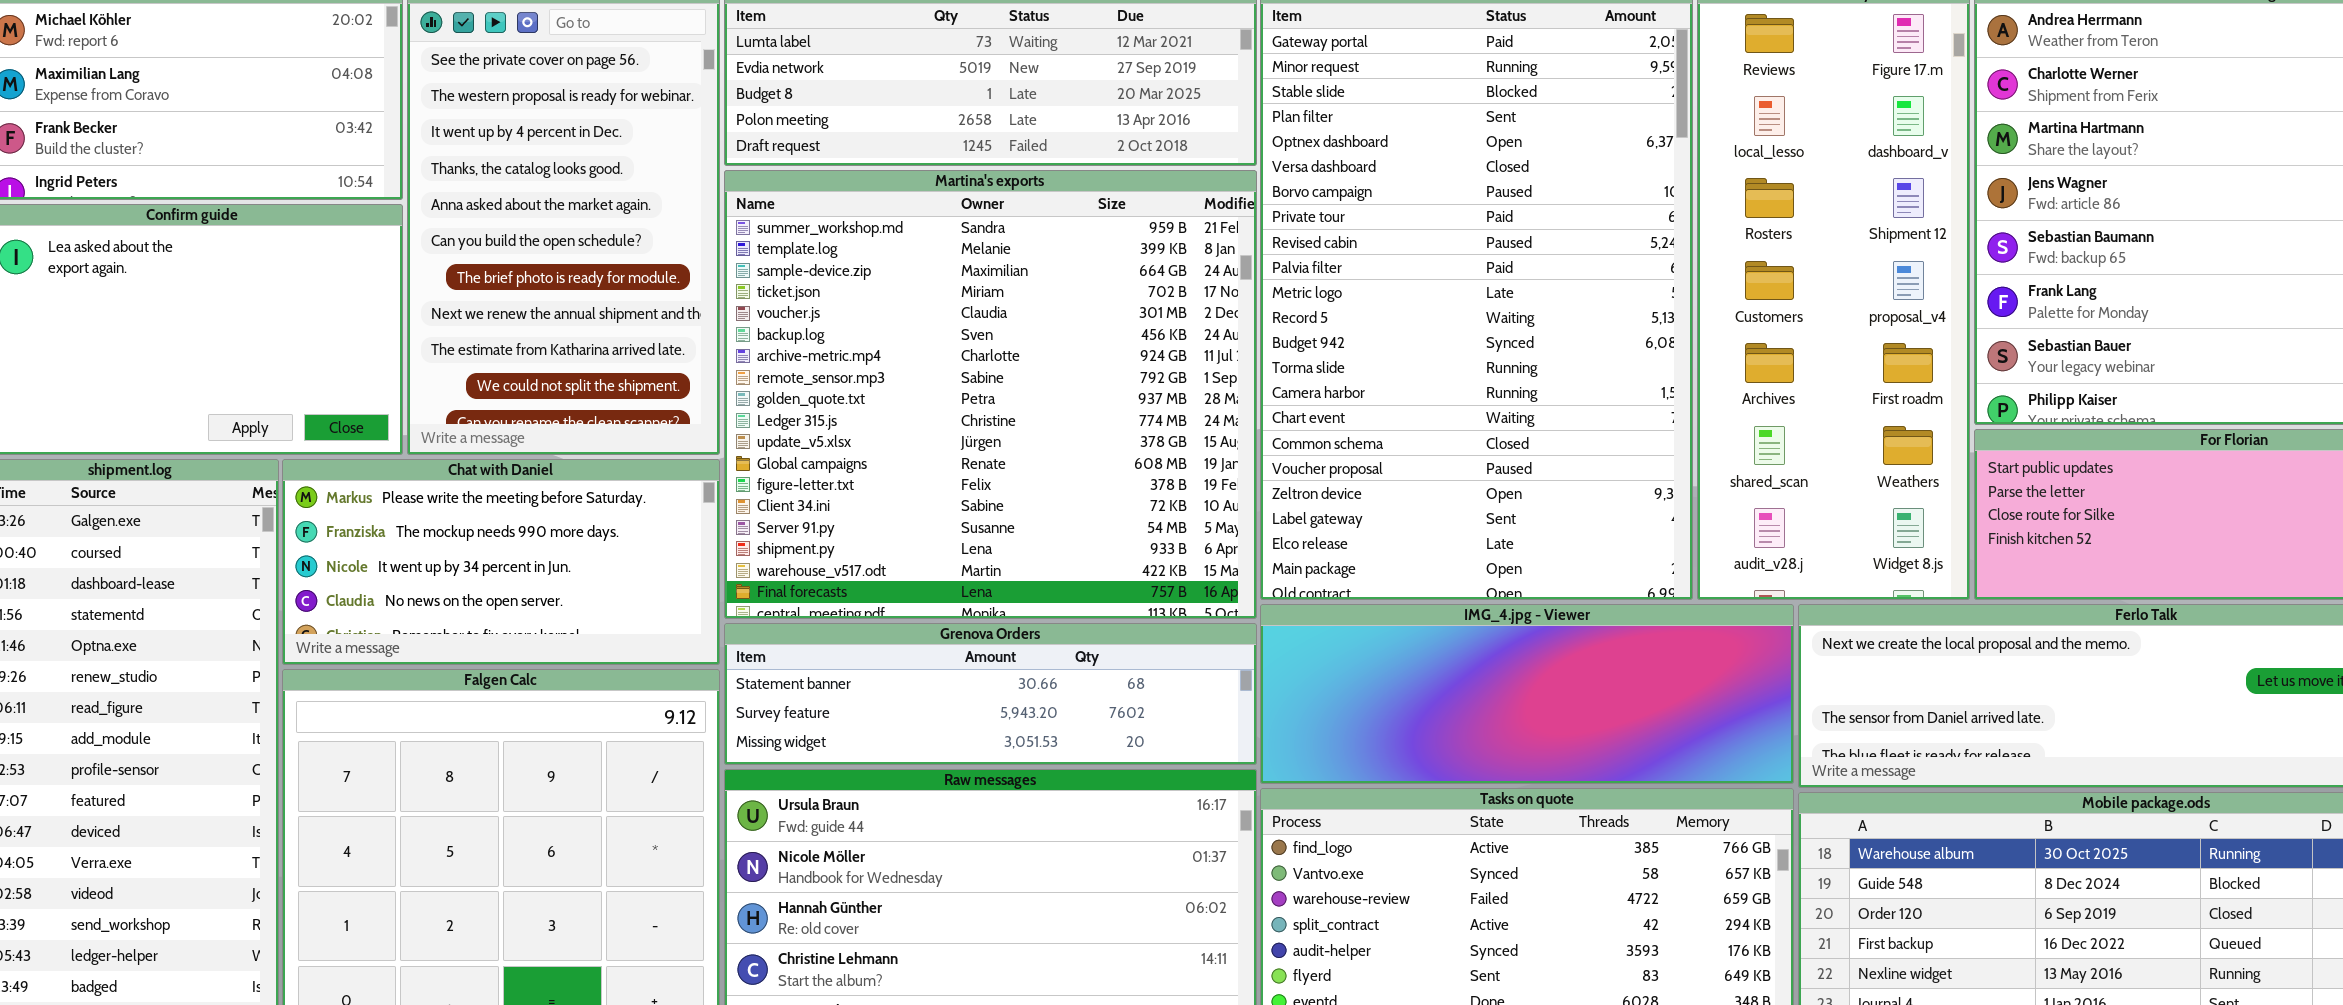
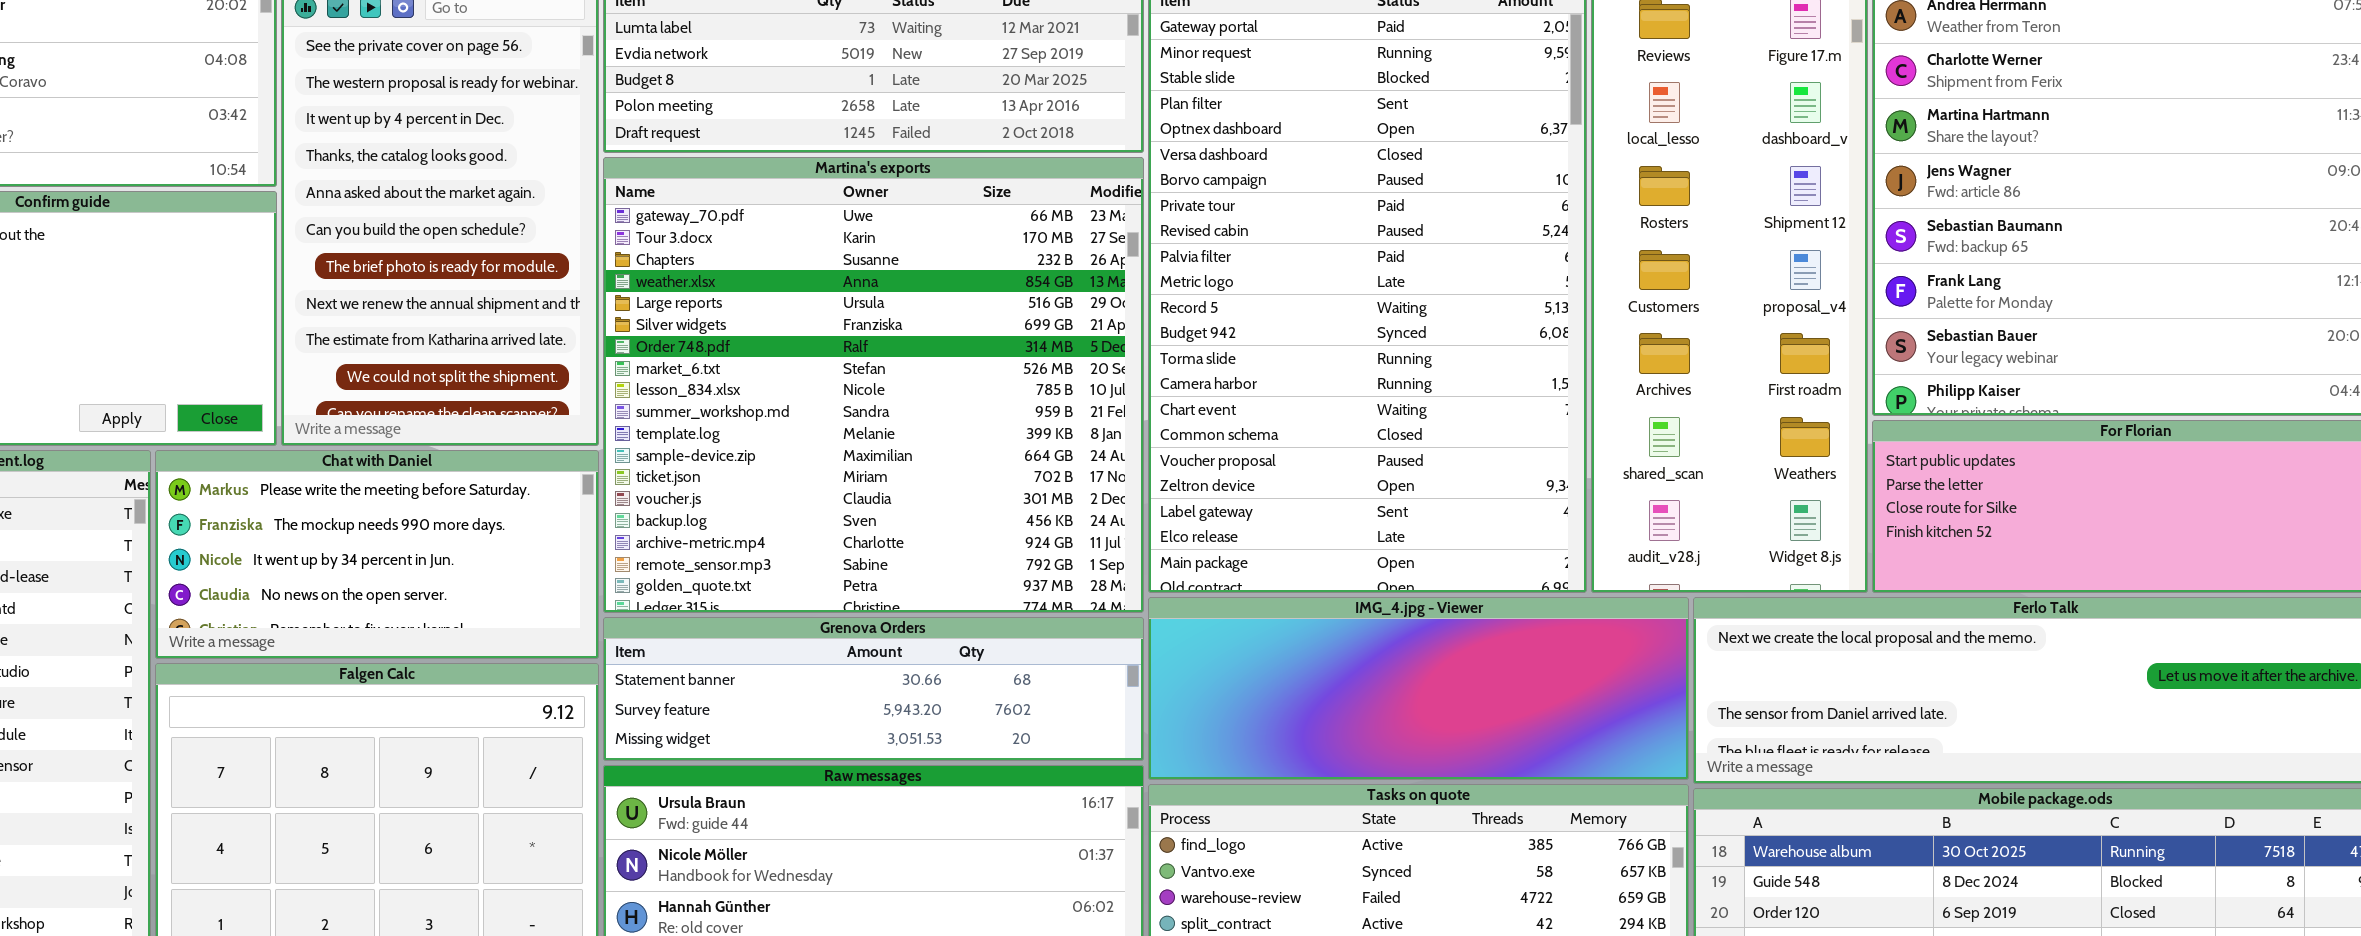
Martina's exports: [724,170,1257,619] -> [603,157,1144,613], scrolled up 9 rows

